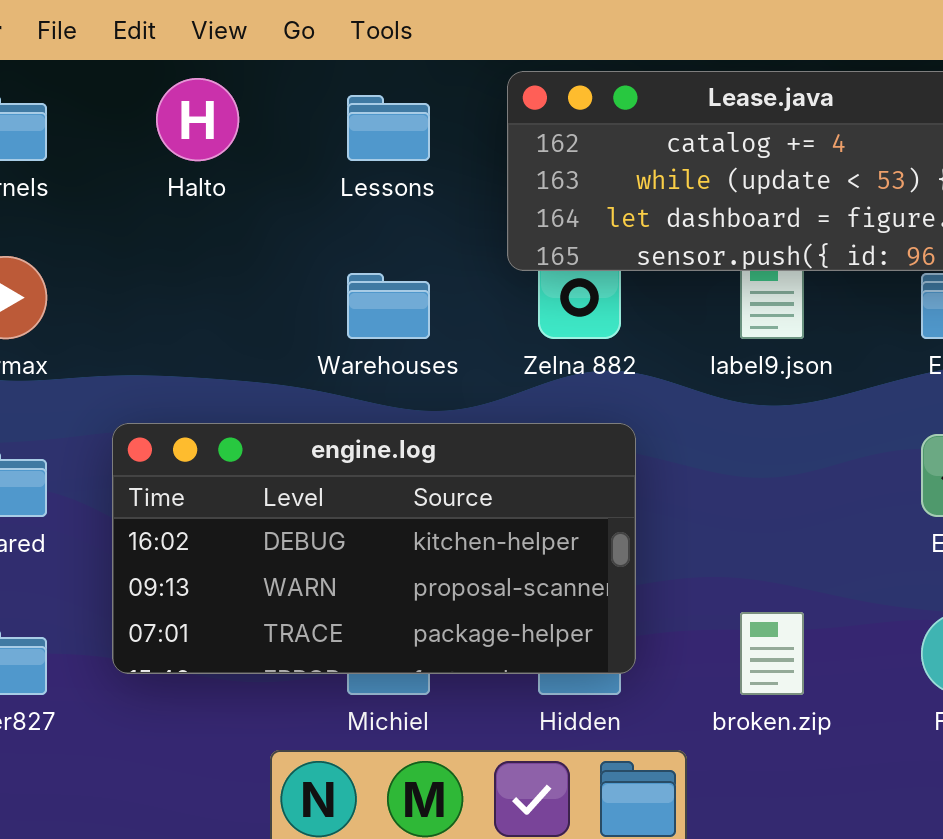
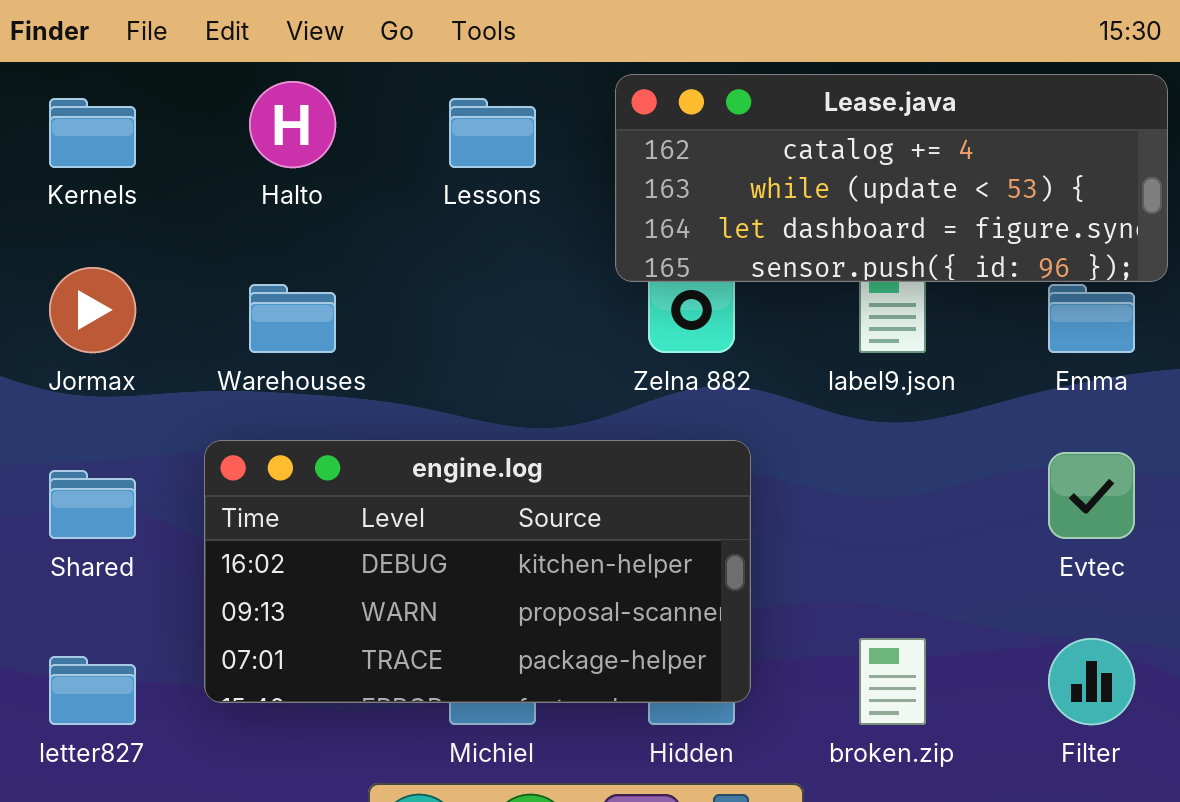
Warehouses: [347,273,430,339] -> [249,284,336,353], moved

